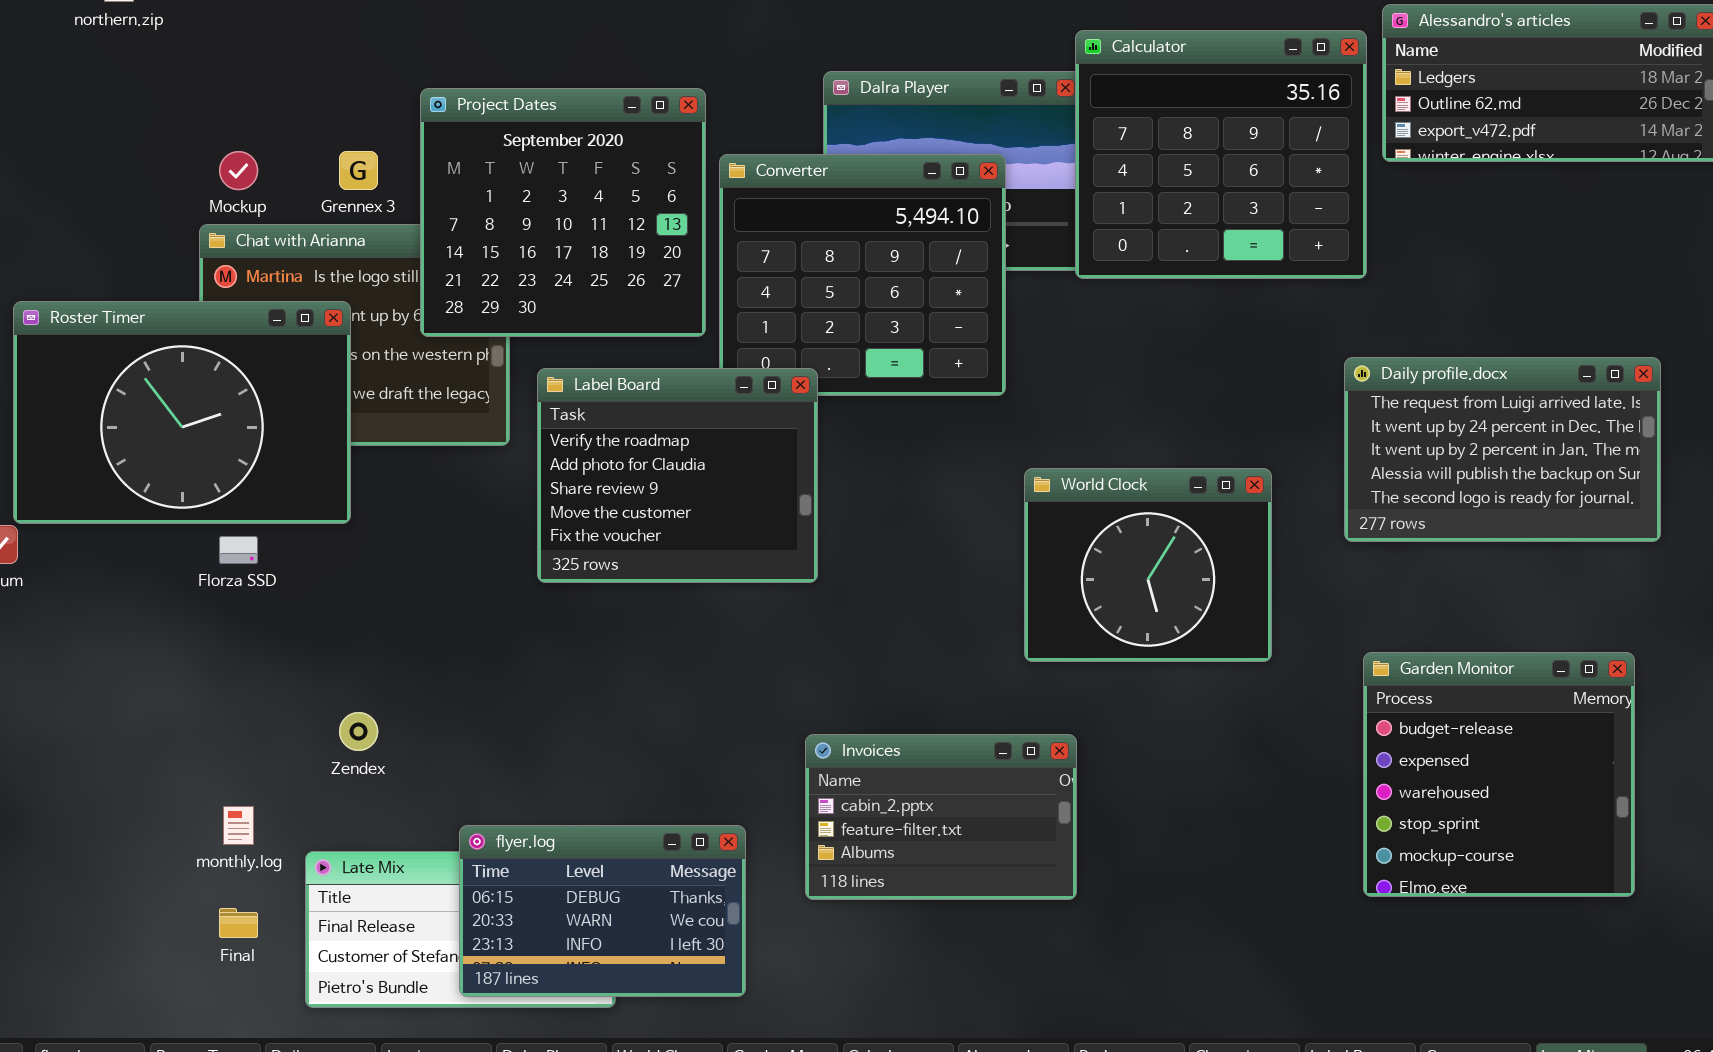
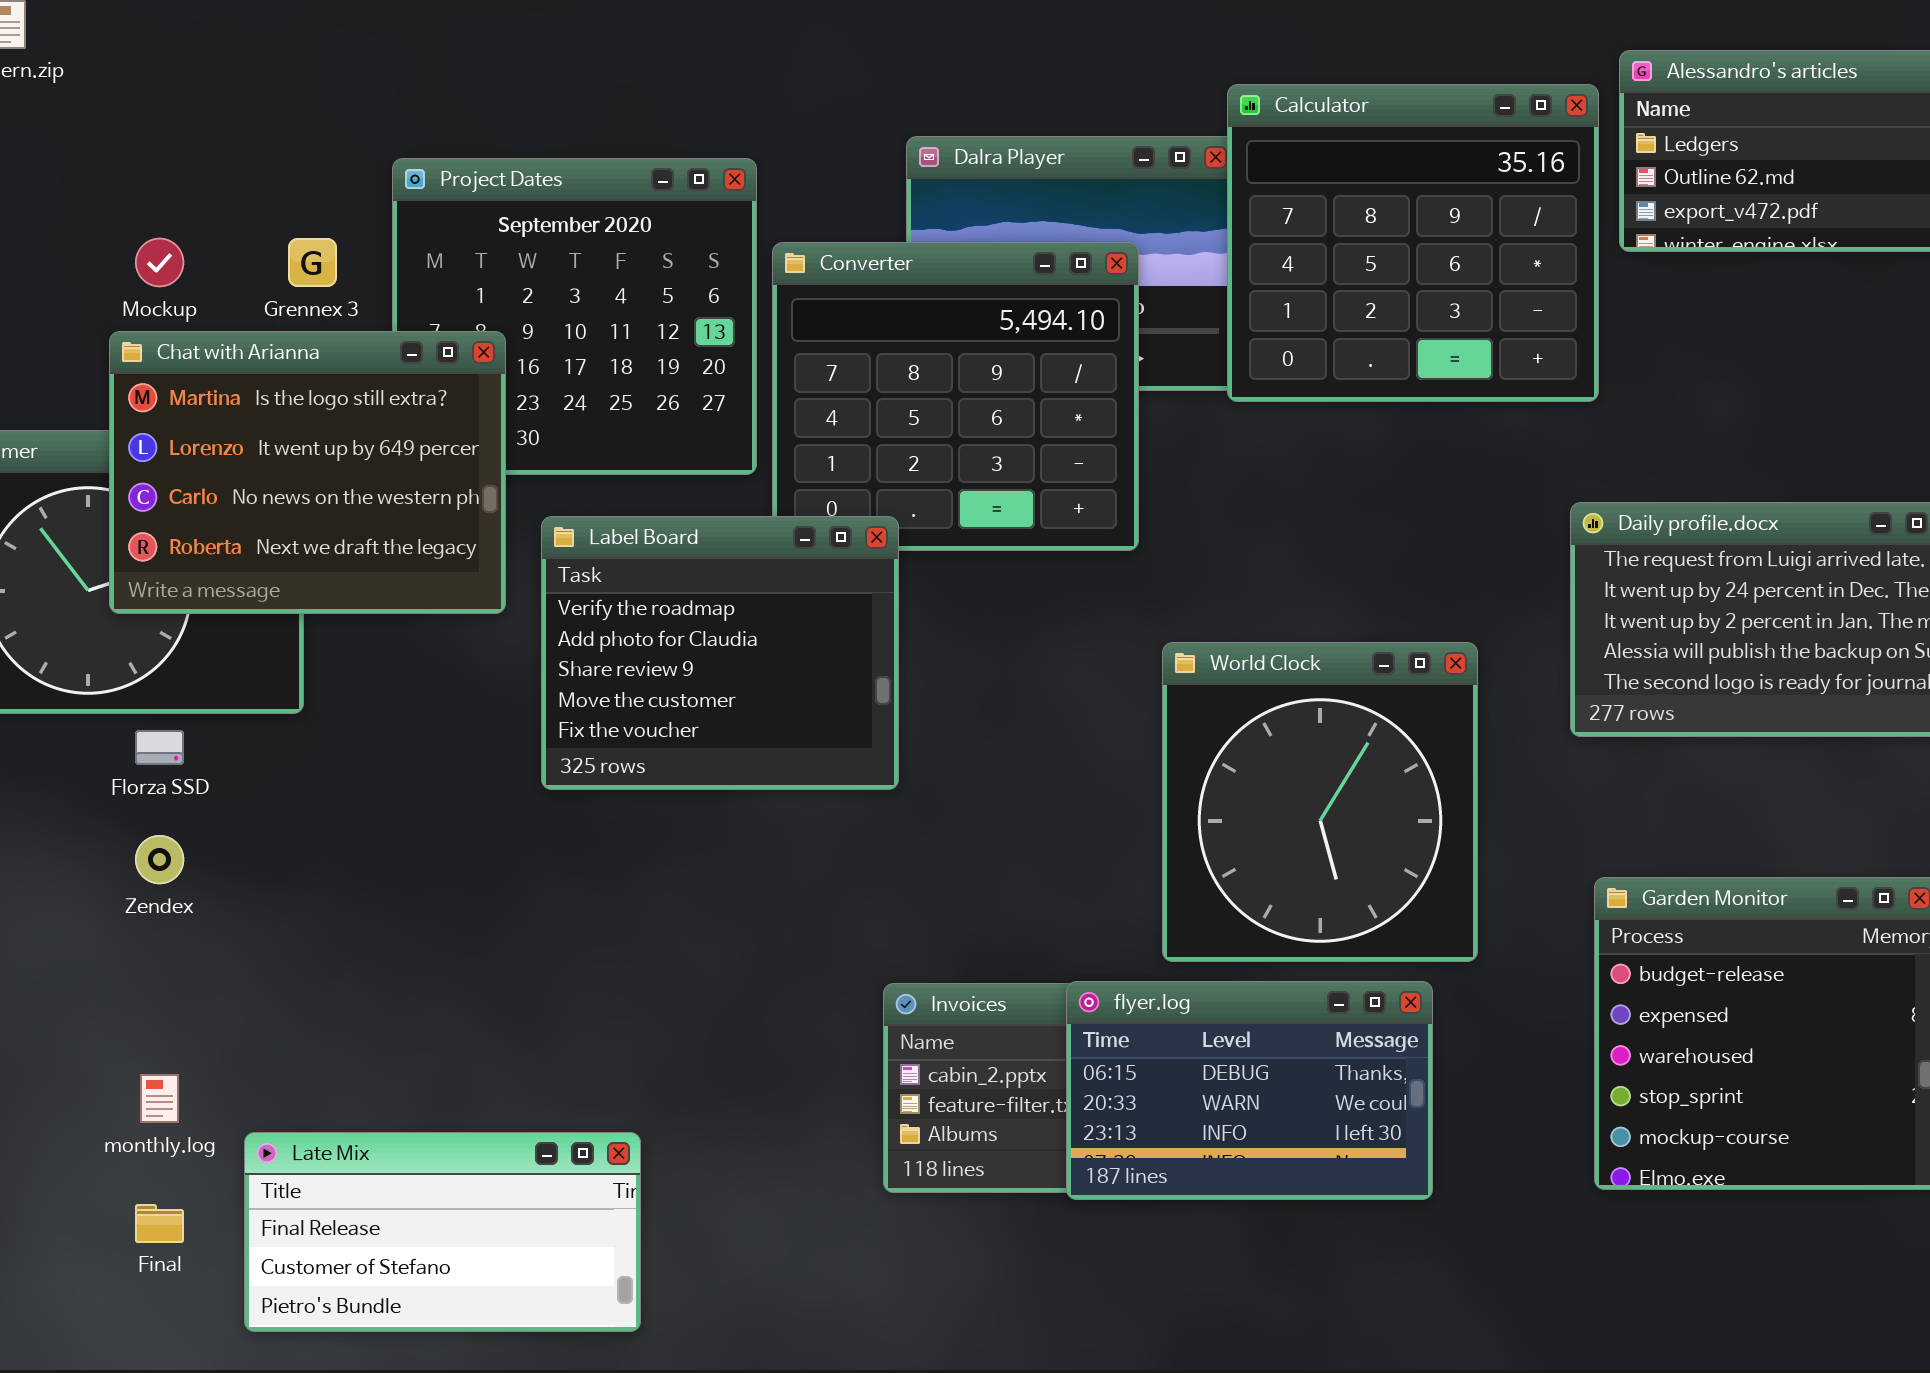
Chat with Arianna: [199,224,510,446] -> [109,331,506,614], raised
World Clock: [1024,468,1272,662] -> [1162,642,1478,962], resized
Zendex: [339,712,378,751] -> [135,835,184,884], moved
flyer.log: [459,825,746,997] -> [1066,981,1433,1200], moved

